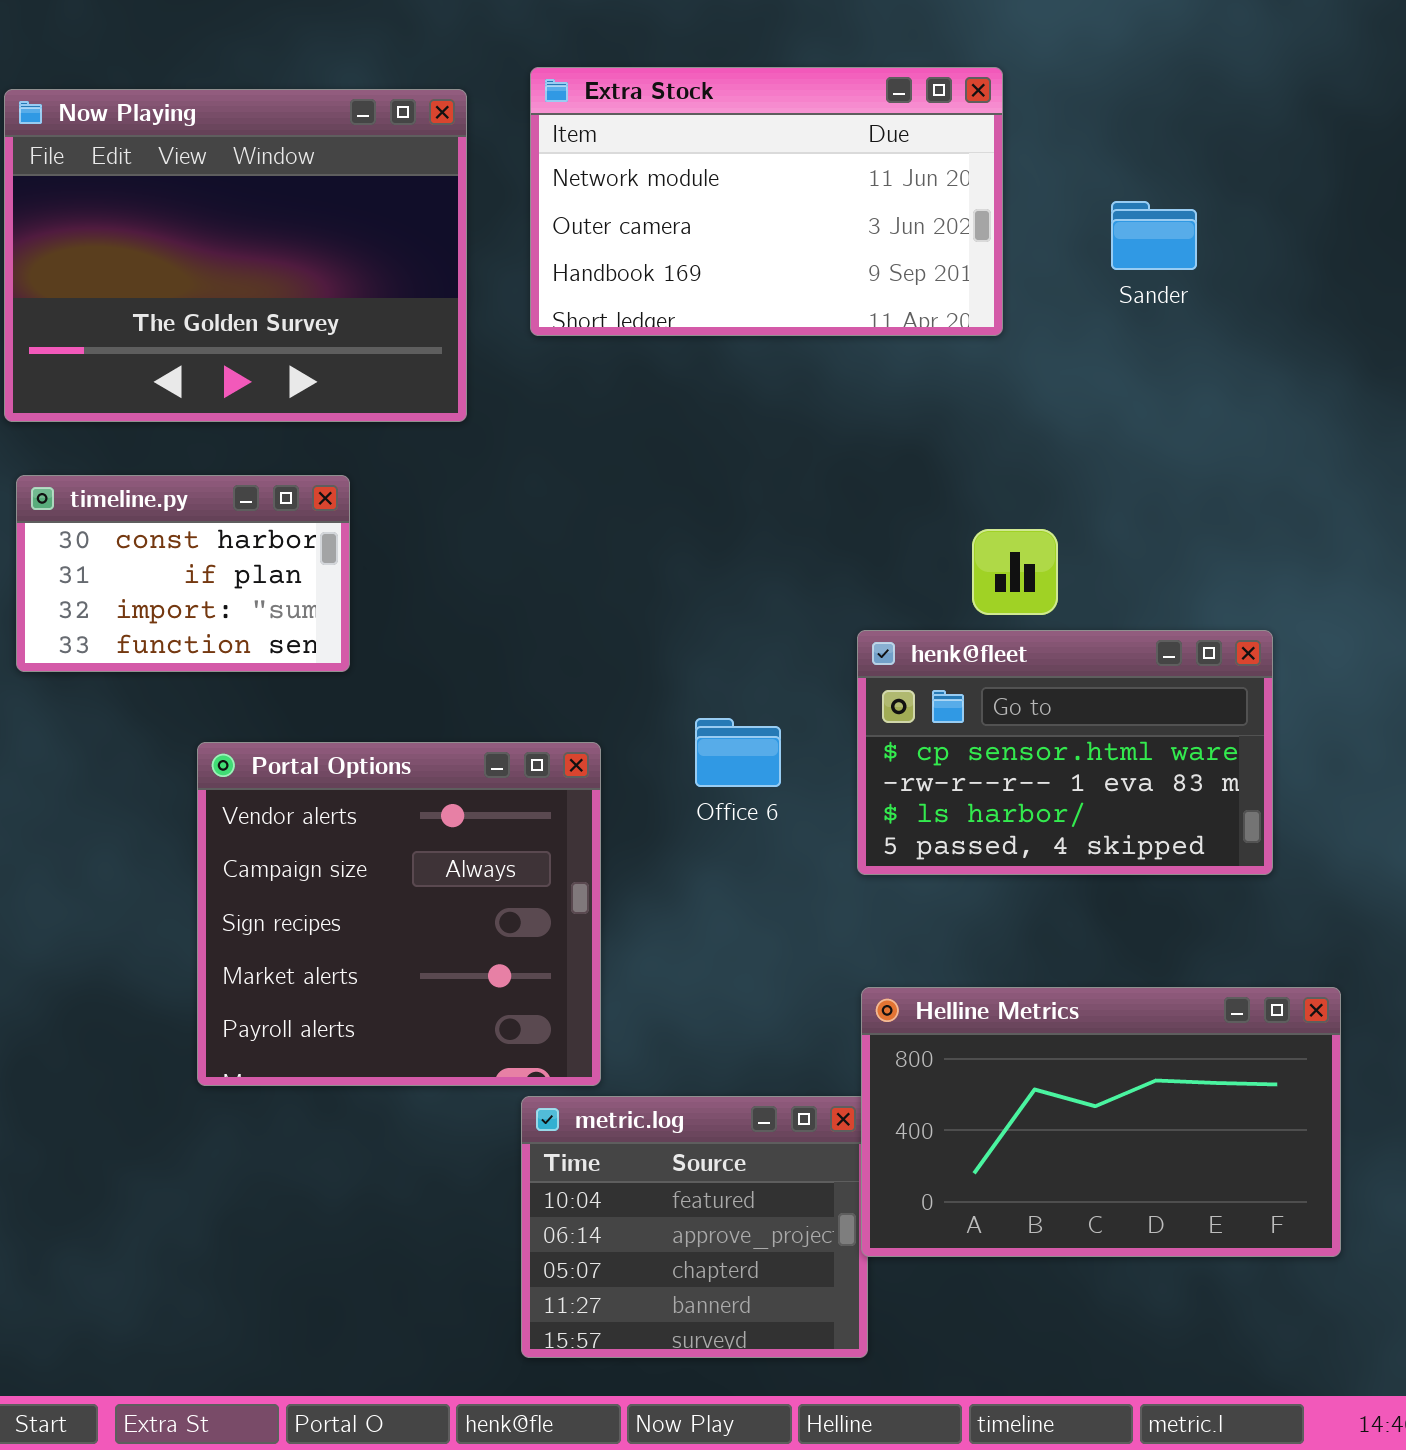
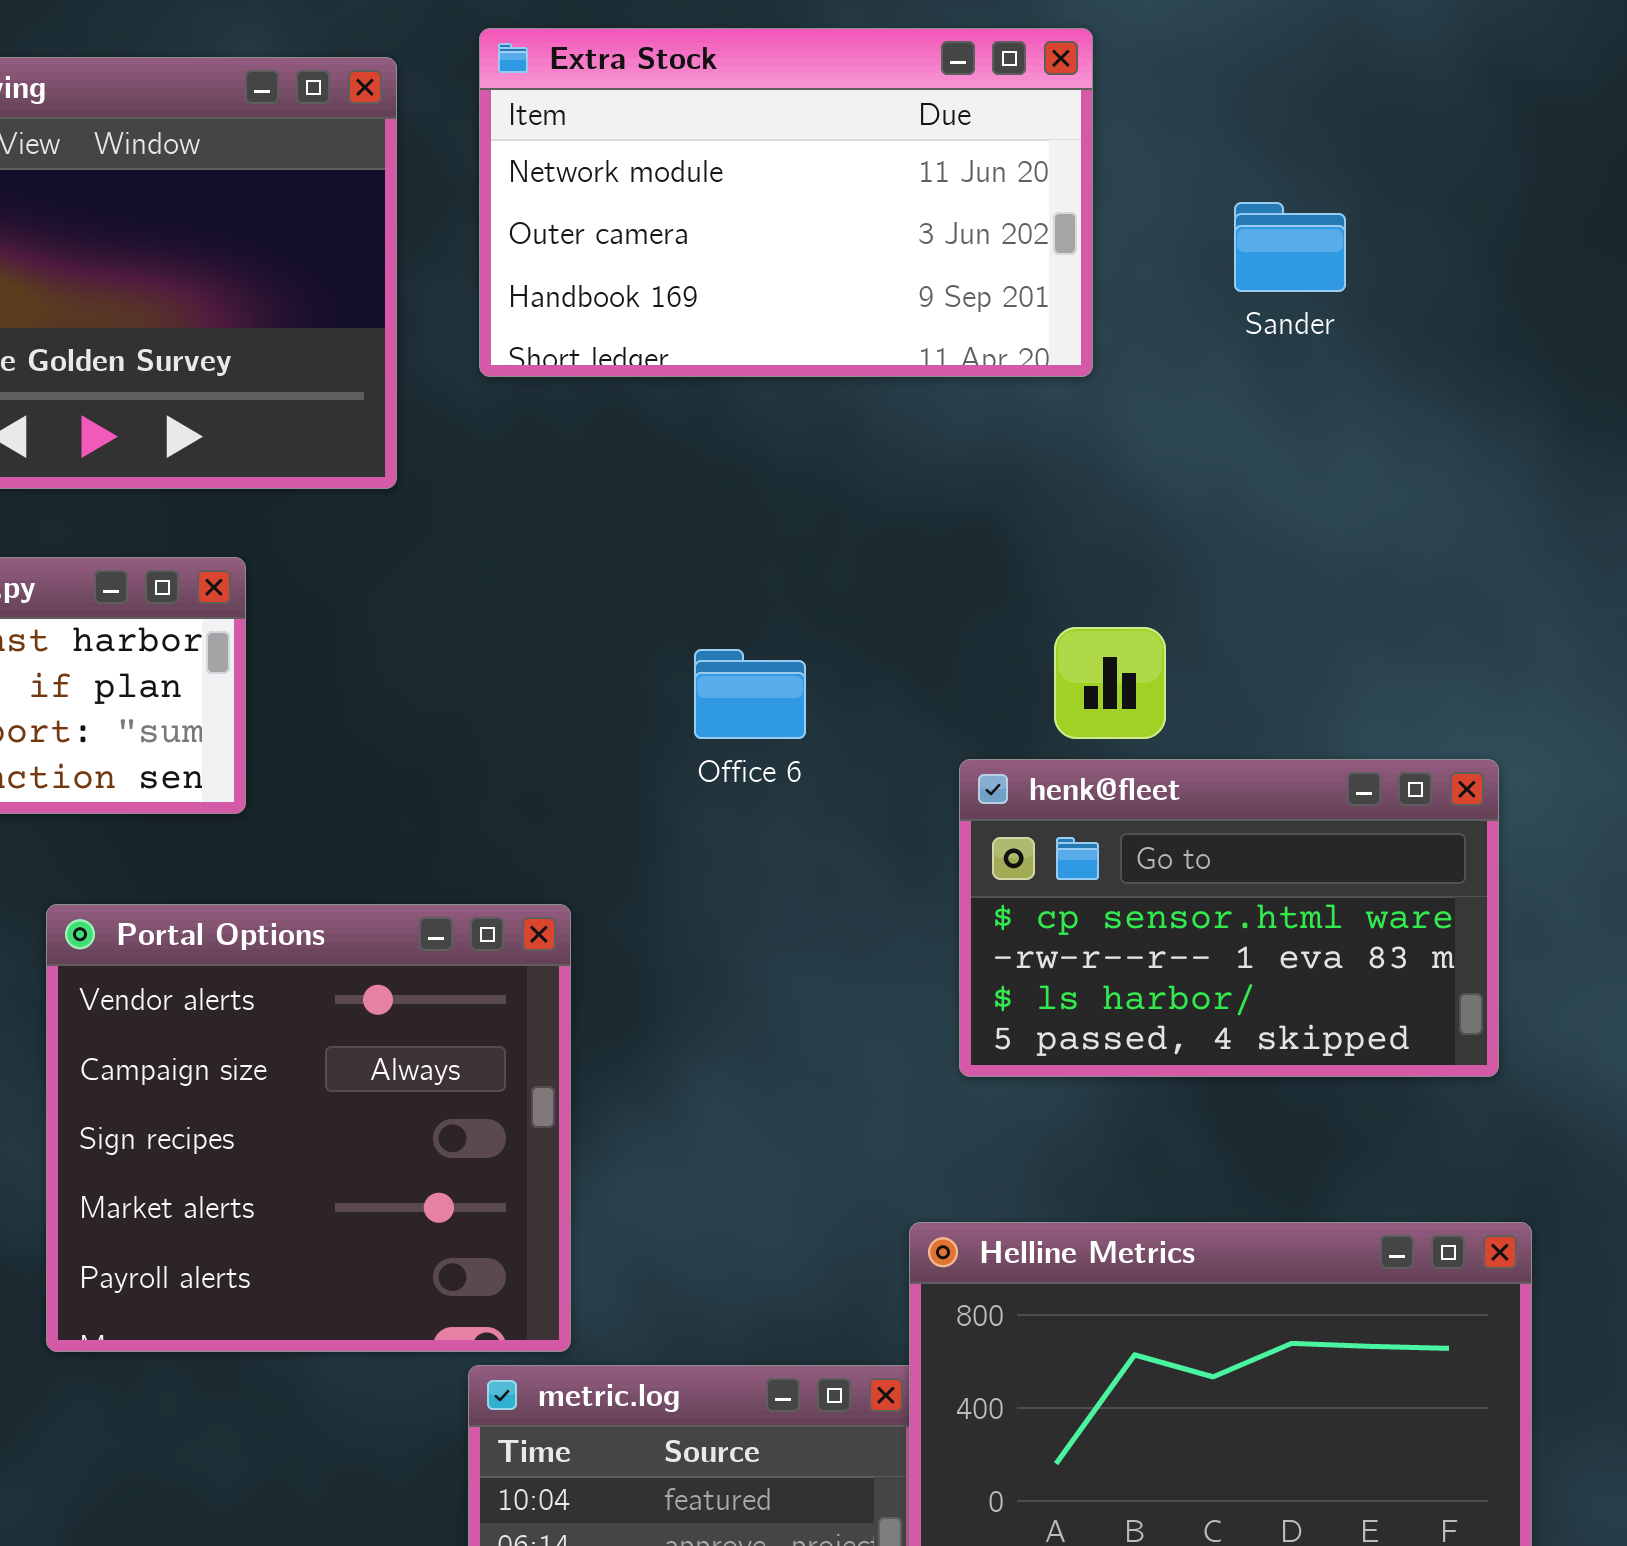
henk@fleet: [857,630,1273,875] -> [959,759,1499,1077], moved
Office 6: [695,718,781,787] -> [694,649,806,739], moved

